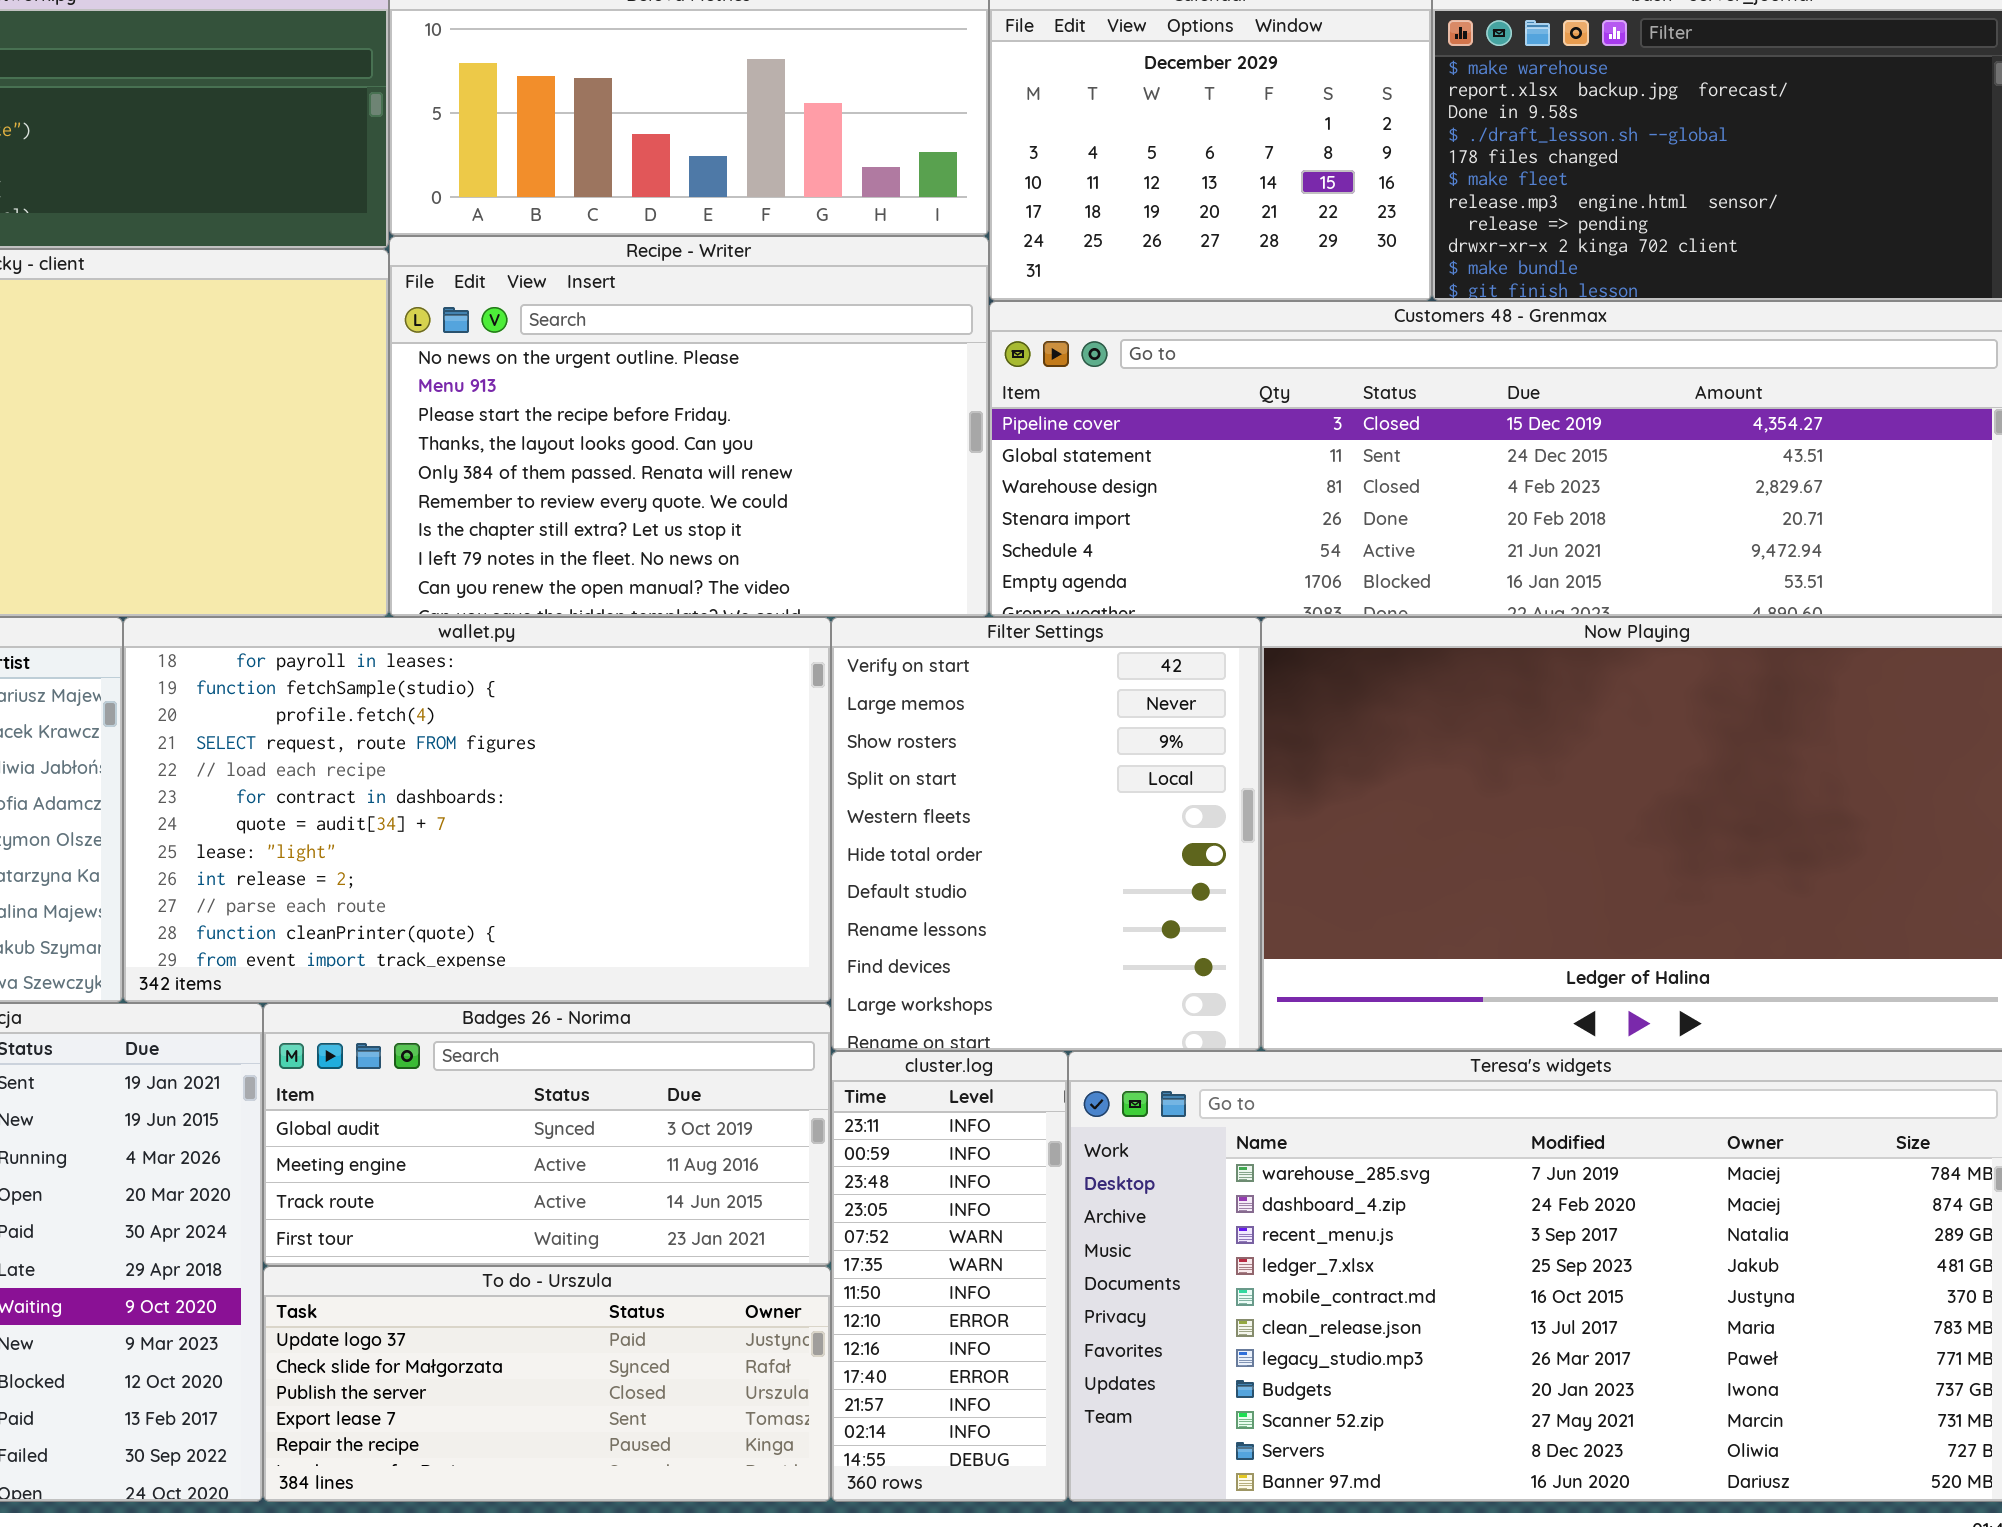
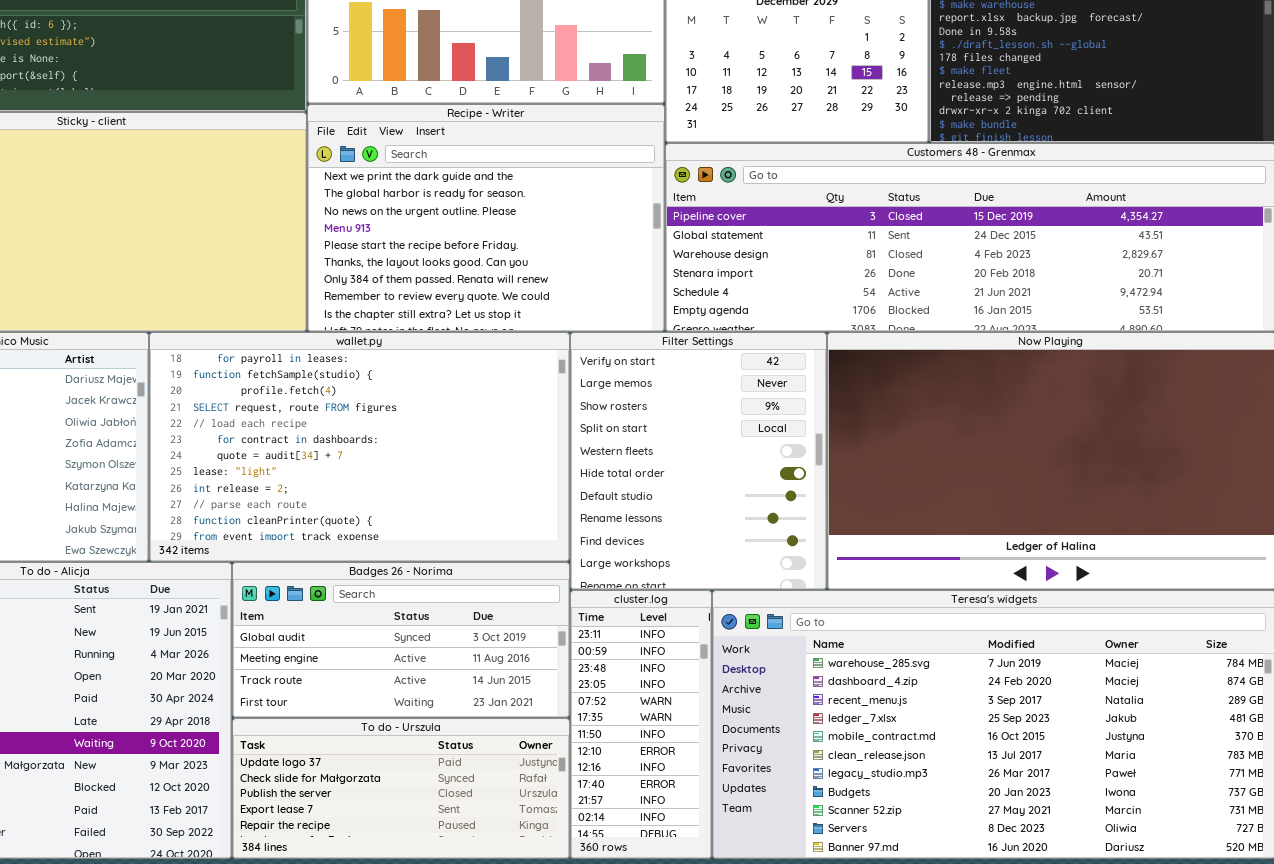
Recipe - Writer: [389,236,989,617] -> [307,104,665,332], scrolled up 2 rows

